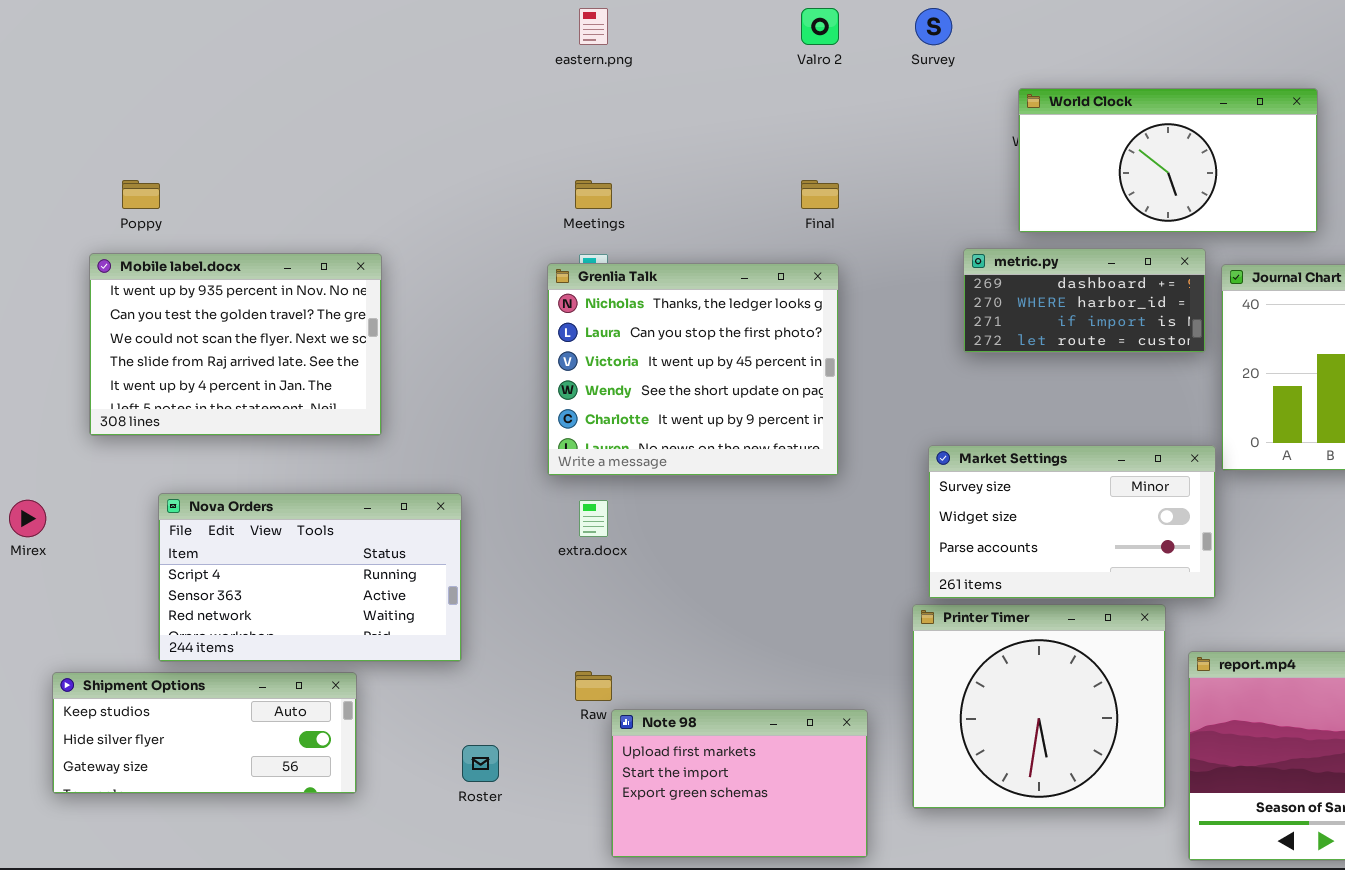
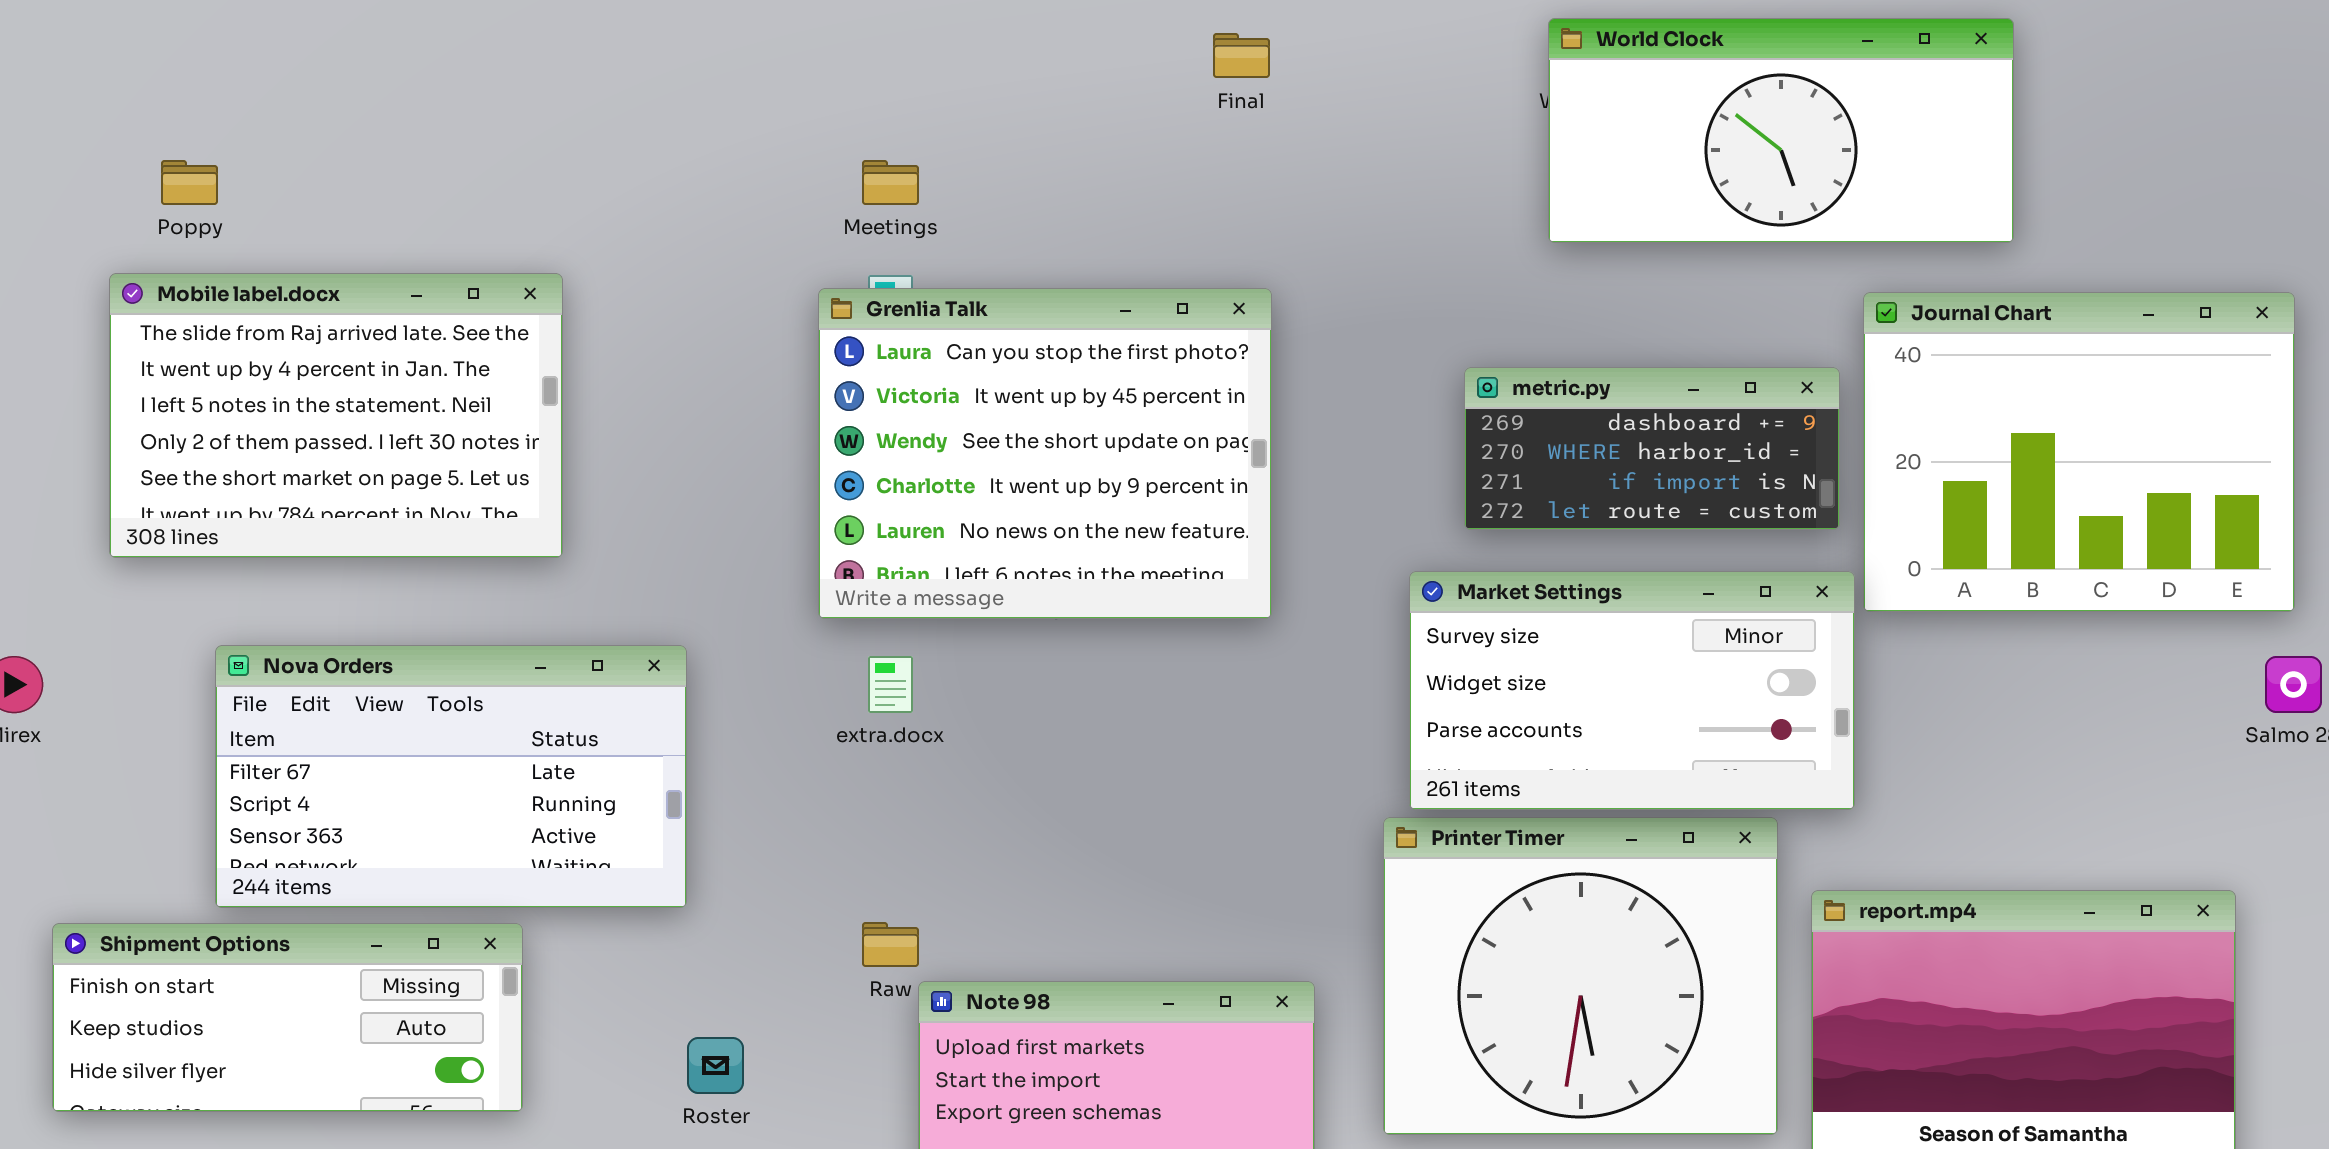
Final: [801,180,839,209] -> [1213,33,1270,78], moved
metric.py: [963,248,1206,353] -> [1464,367,1840,530], moved
Mobile label.docx: [89,253,382,436] -> [109,273,563,558], scrolled down 3 rows
Grenlia Talk: [547,263,839,476] -> [818,288,1272,619], scrolled down 1 row
Nova Orders: [158,493,462,662] -> [215,645,687,908], scrolled up 1 row
Shipment Options: [52,672,357,794] -> [52,923,523,1112], scrolled up 1 row

